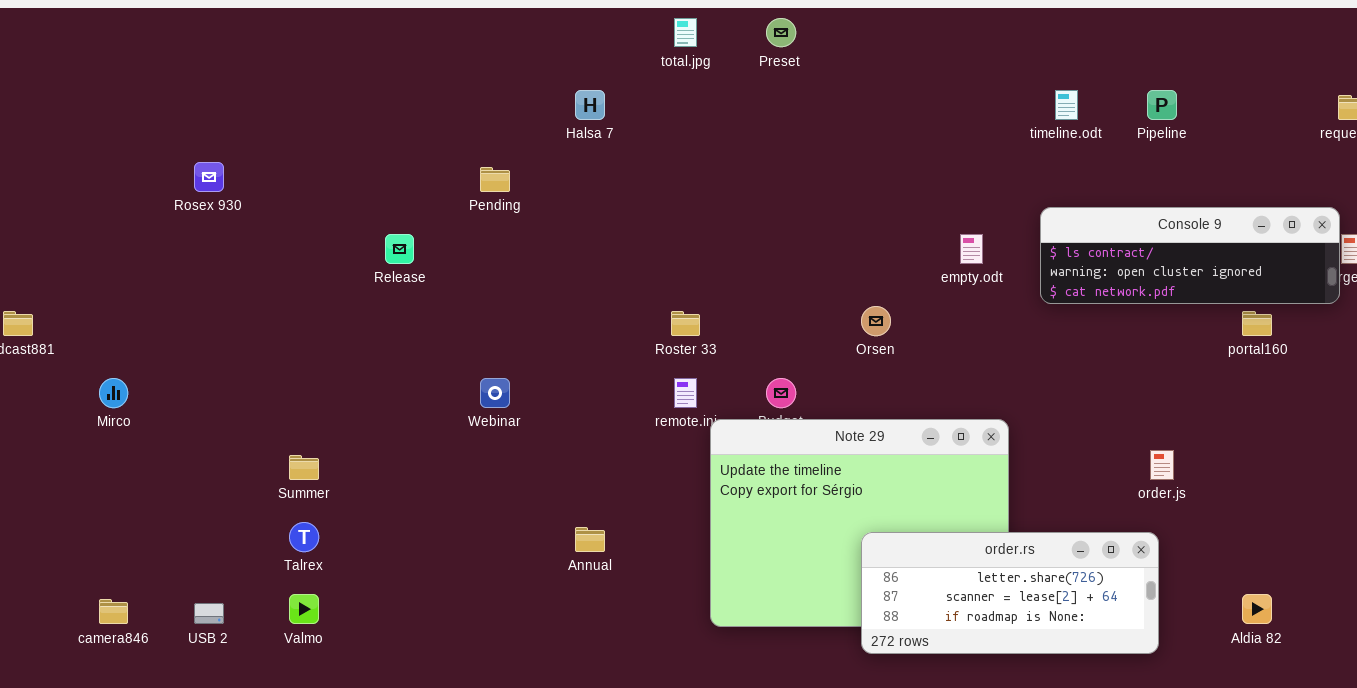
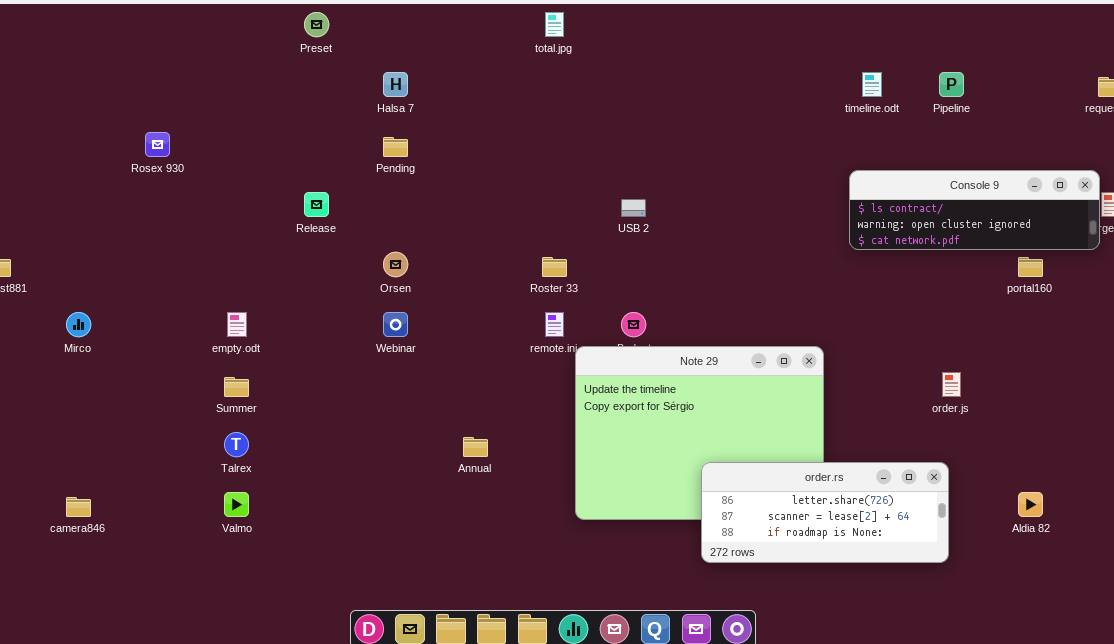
Preset: [766,18,796,47] -> [304,12,329,37], moved
Halsa 7: [575,90,605,120] -> [383,72,408,97], moved
empty.odt: [960,234,983,264] -> [227,312,247,337], moved
Orsen: [861,306,891,336] -> [383,252,408,277], moved
order.rs: [861,532,1159,654] -> [701,462,949,563], moved
USB 2: [194,603,224,624] -> [621,199,646,217], moved

